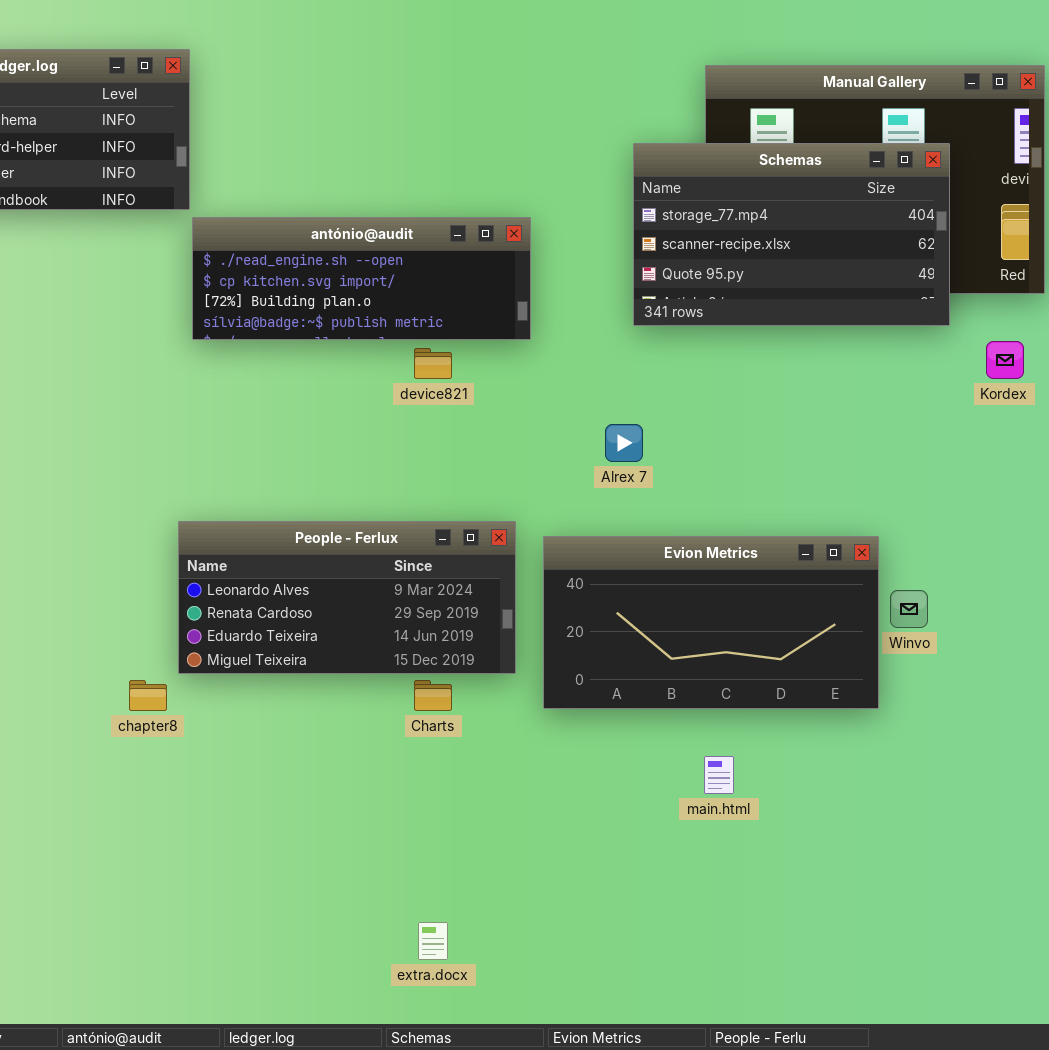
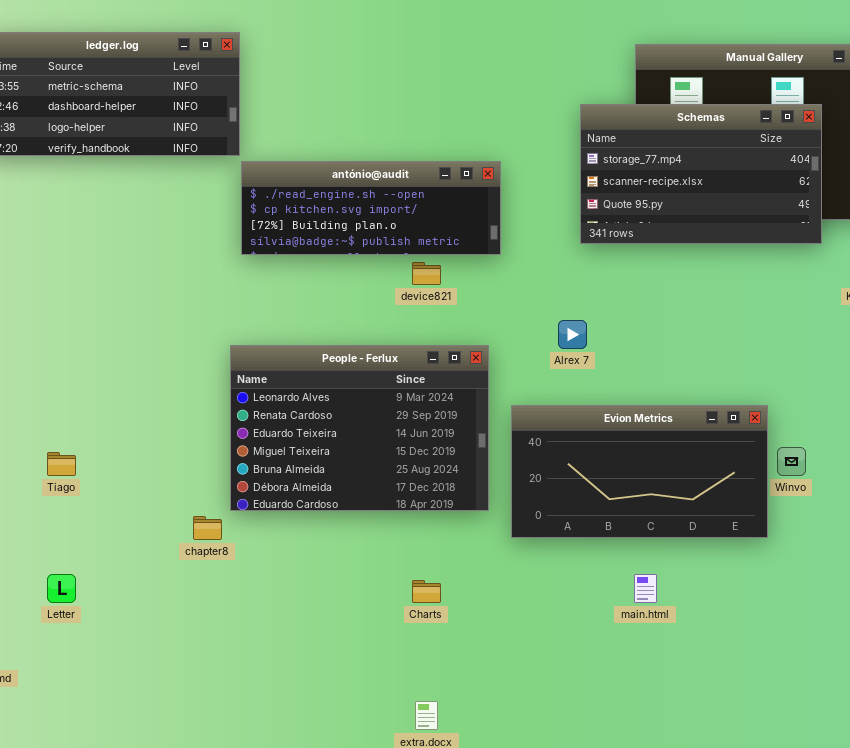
People - Ferlux: [178,521,516,674] -> [230,345,489,511], resized
Charts: [414,680,452,711] -> [412,580,441,603], moved

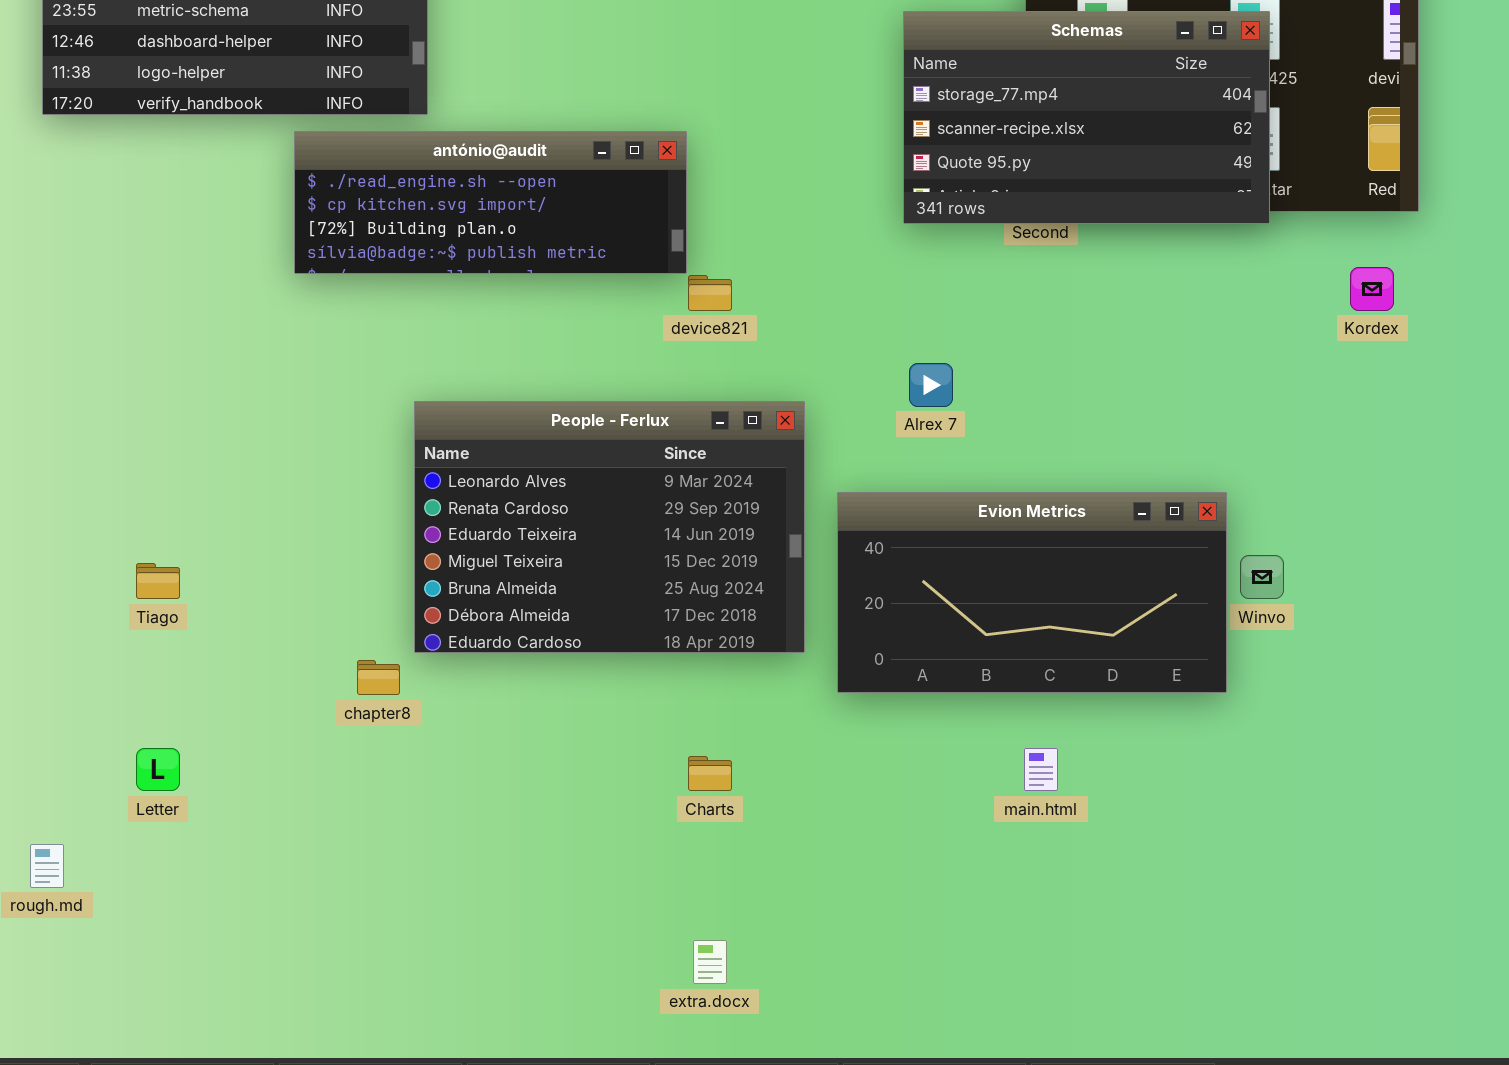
Schemas: [580,104,822,244] -> [903,11,1270,224], moved
antónio@audit: [241,161,501,255] -> [294,131,687,274], moved

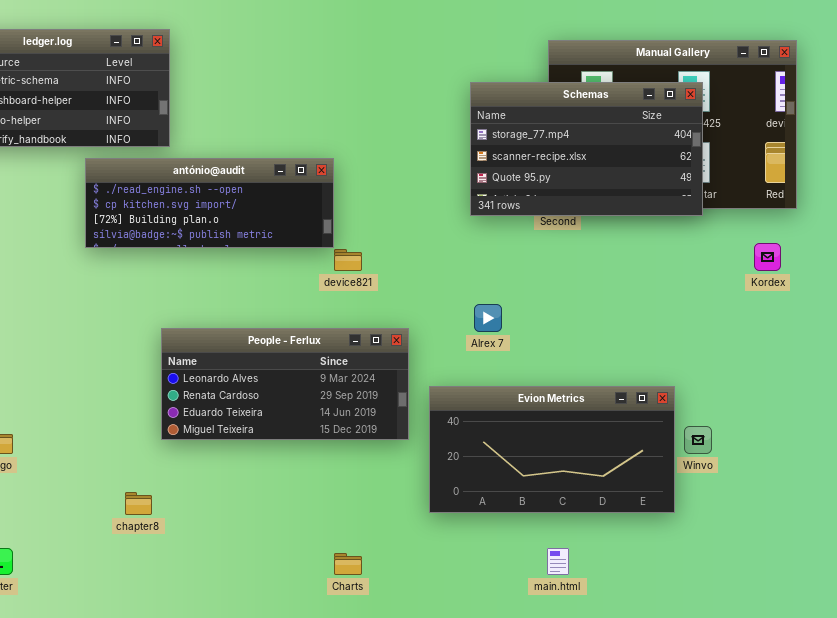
People - Ferlux: [414,401,805,653] -> [161,328,409,440], resized

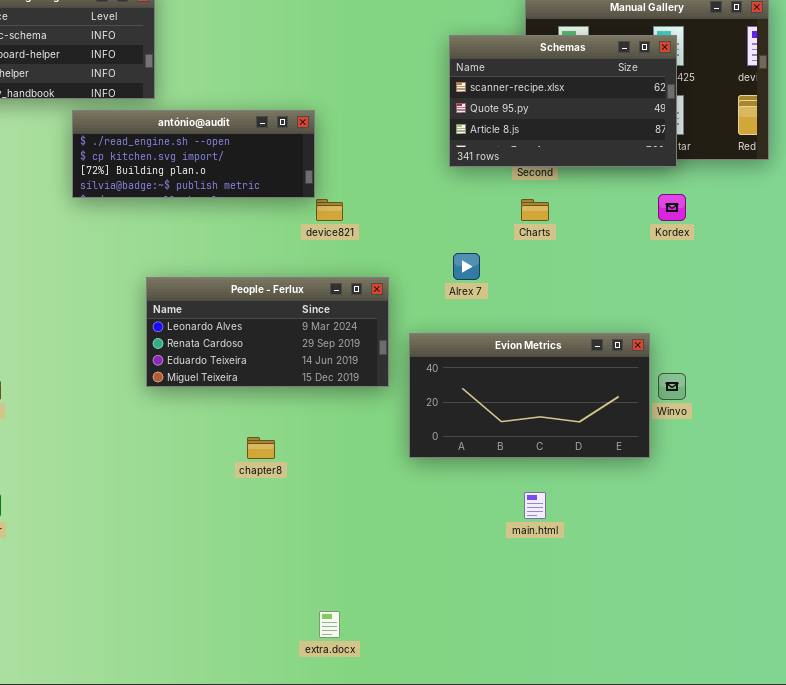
Schemas: [470,82,703,216] -> [449,35,677,167], scrolled down 1 row
Kordex: [754,243,781,271] -> [658,194,686,221], moved
chapter8: [125,492,152,515] -> [247,437,275,459], moved
Charts: [334,553,362,575] -> [521,199,549,221], moved

